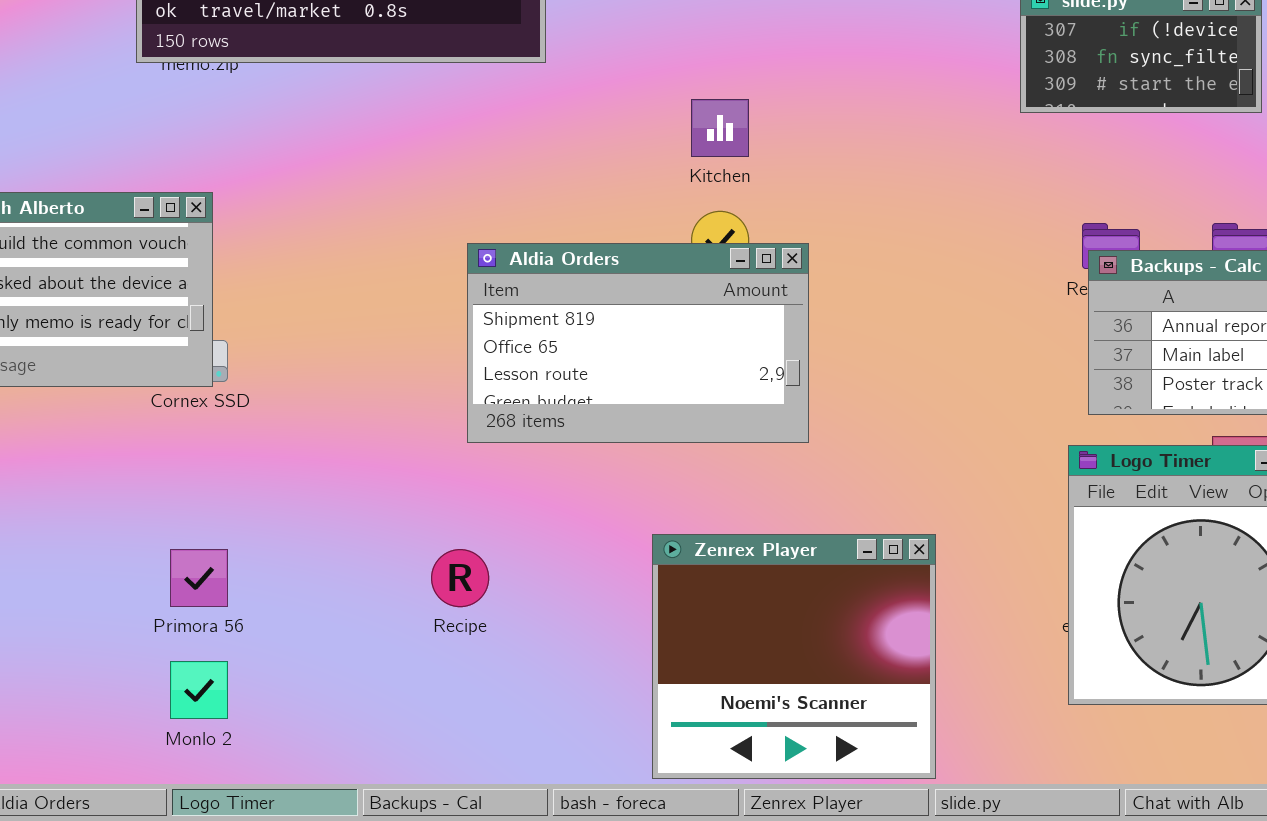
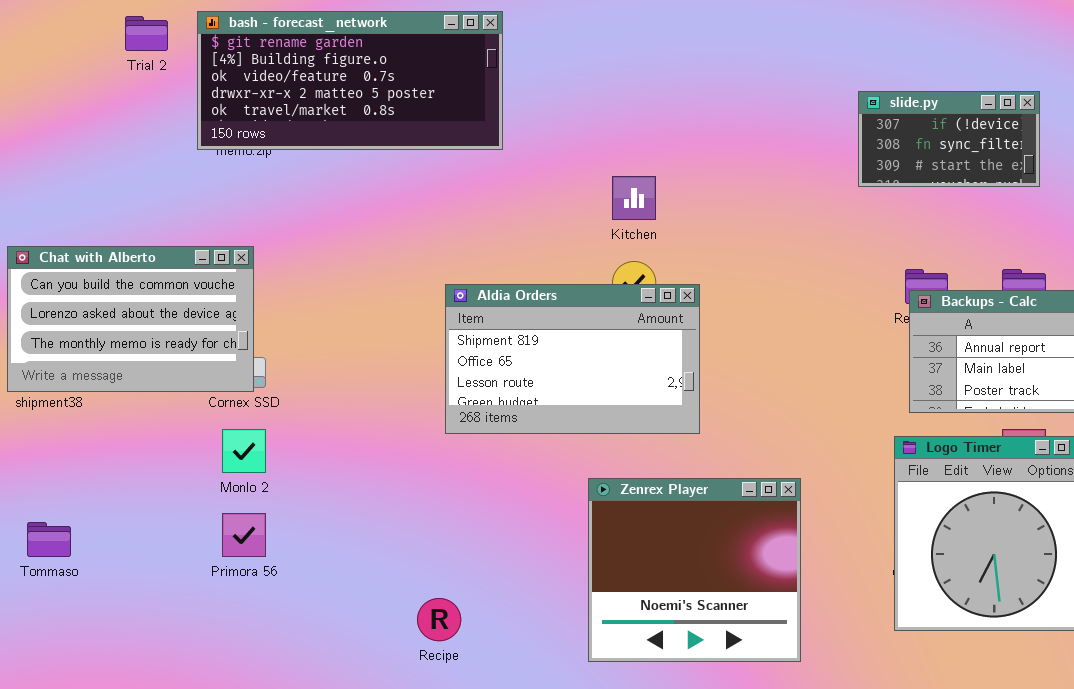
Zenrex Player: [652,534,936,779] -> [588,478,801,662], moved
Recipe: [431,549,489,607] -> [417,598,461,641], moved
Monlo 2: [170,661,228,719] -> [222,429,266,473], moved

